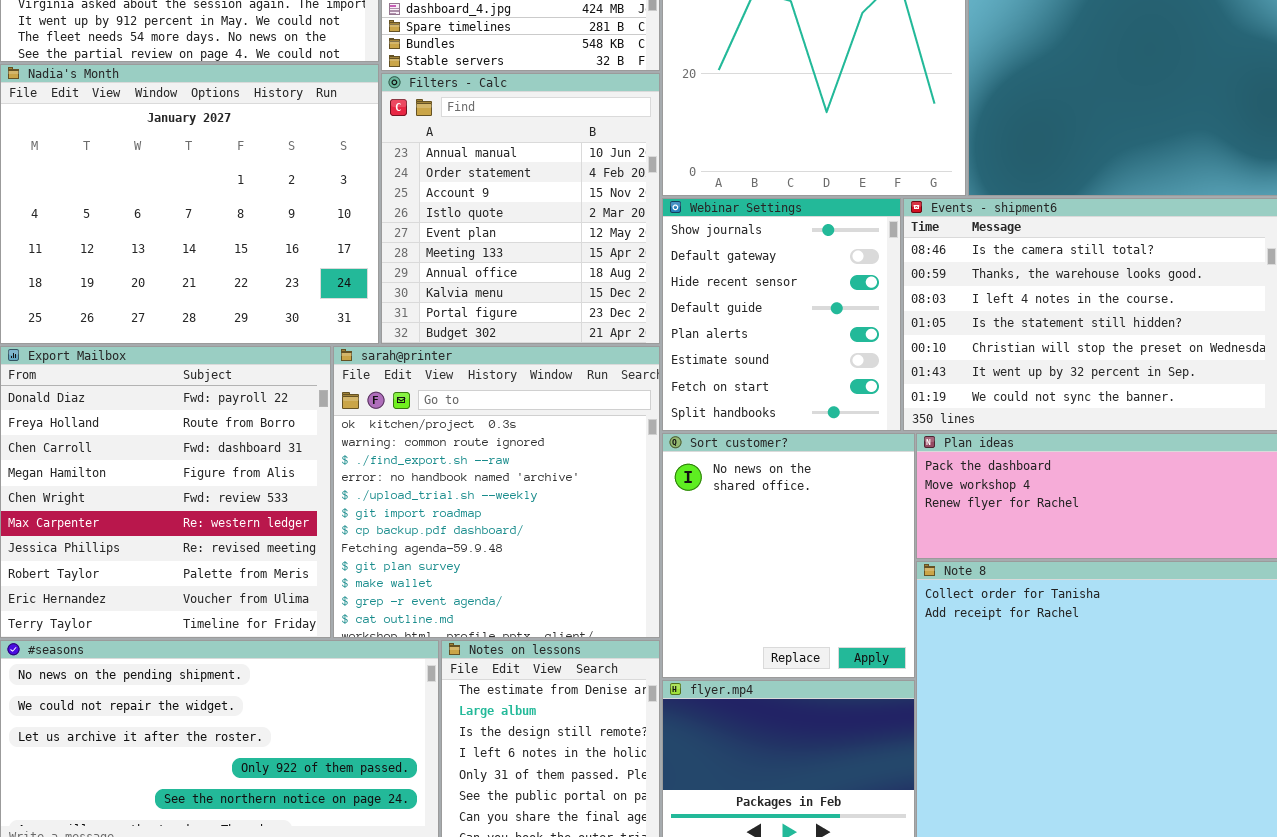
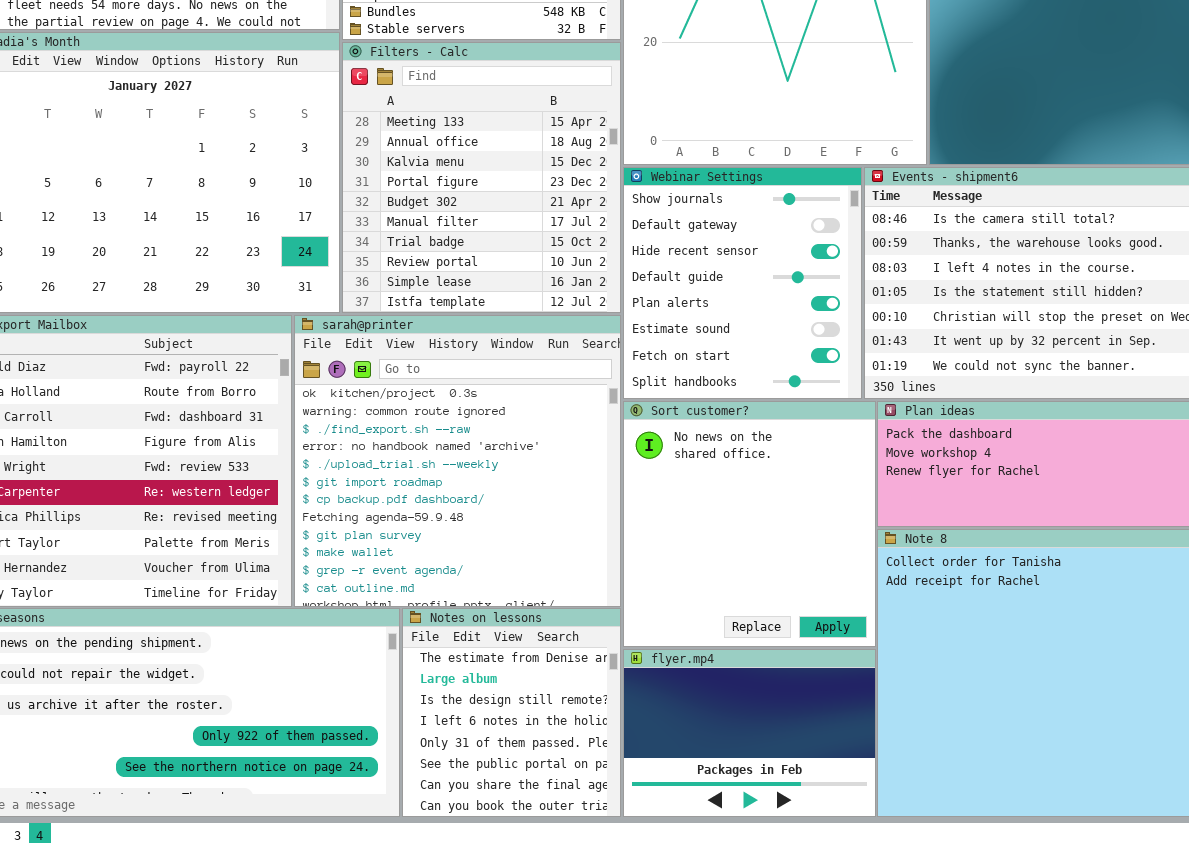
Filters - Calc: [381,73,660,344] -> [342,42,621,313], scrolled down 5 rows

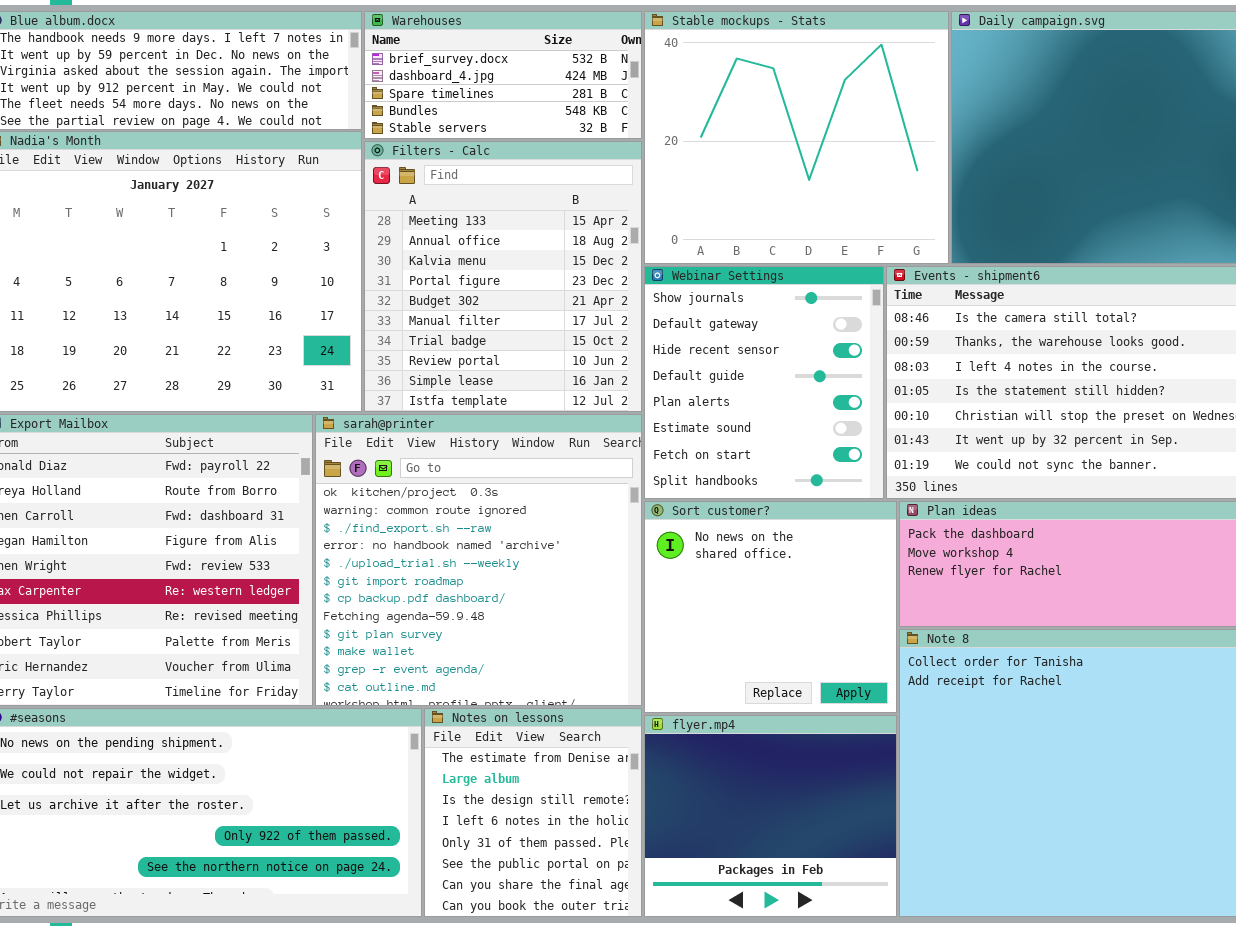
Sort customer?: [623,401,876,647] -> [644,501,897,713], resized
flyer.mp4: [623,649,876,817] -> [644,715,897,917], resized

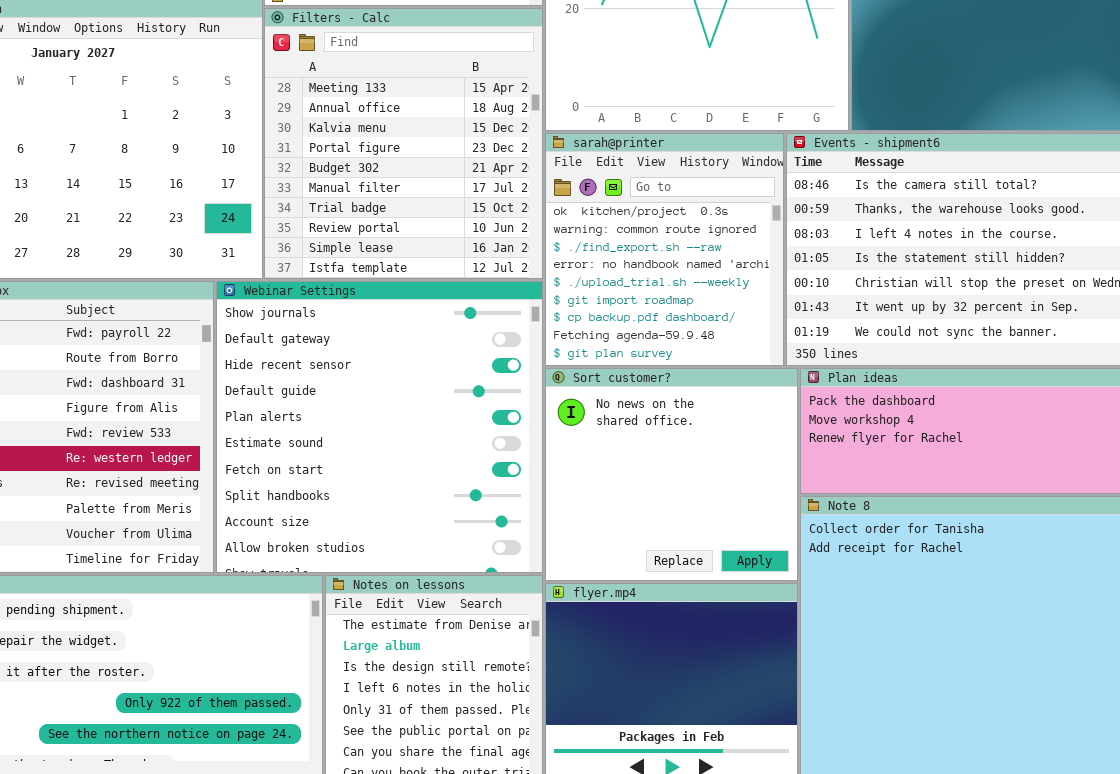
Webinar Settings: [644,266,884,499] -> [216,281,543,573], moved, resized
sarah@printer: [315,414,642,706] -> [545,133,784,366], moved, resized

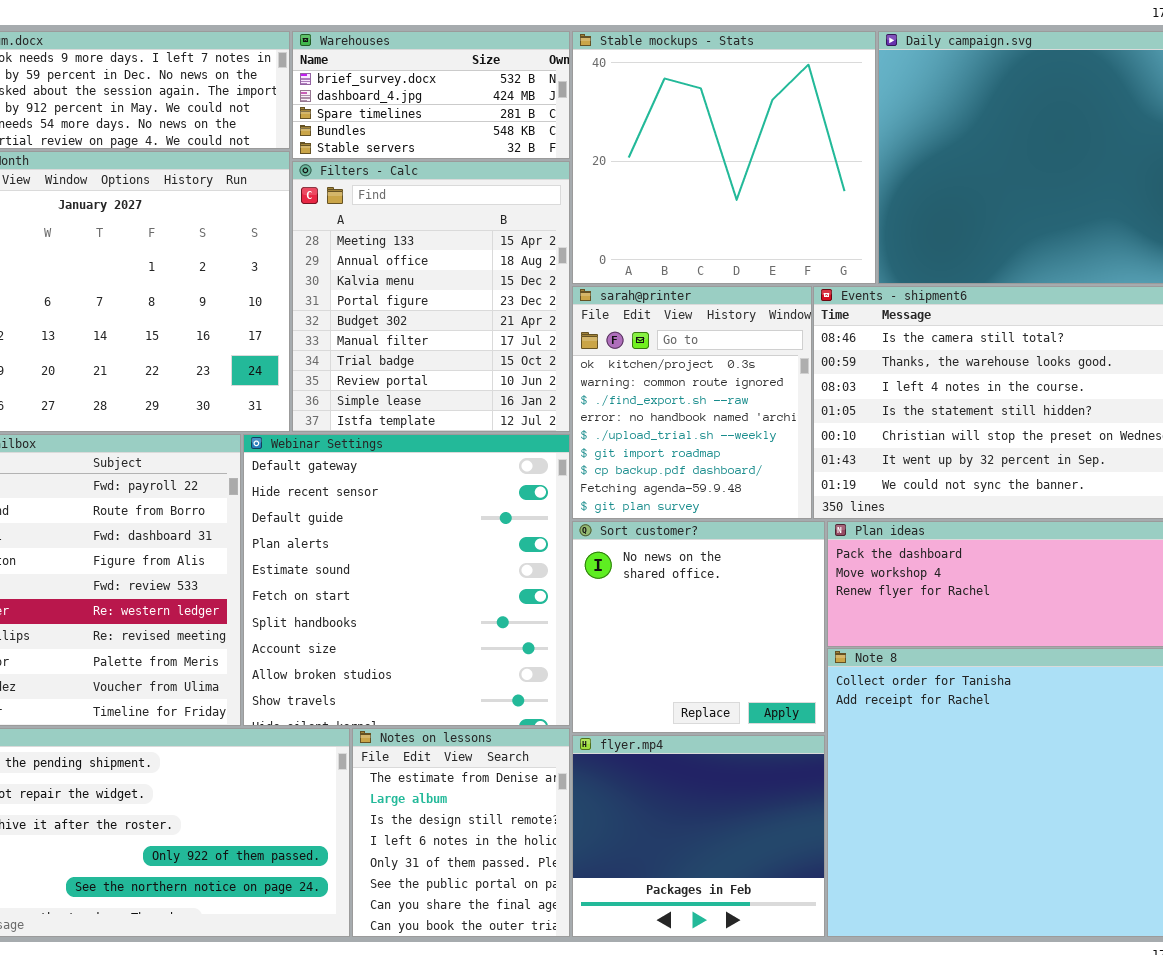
Webinar Settings: [216,281,543,573] -> [243,434,570,726], scrolled down 1 row

